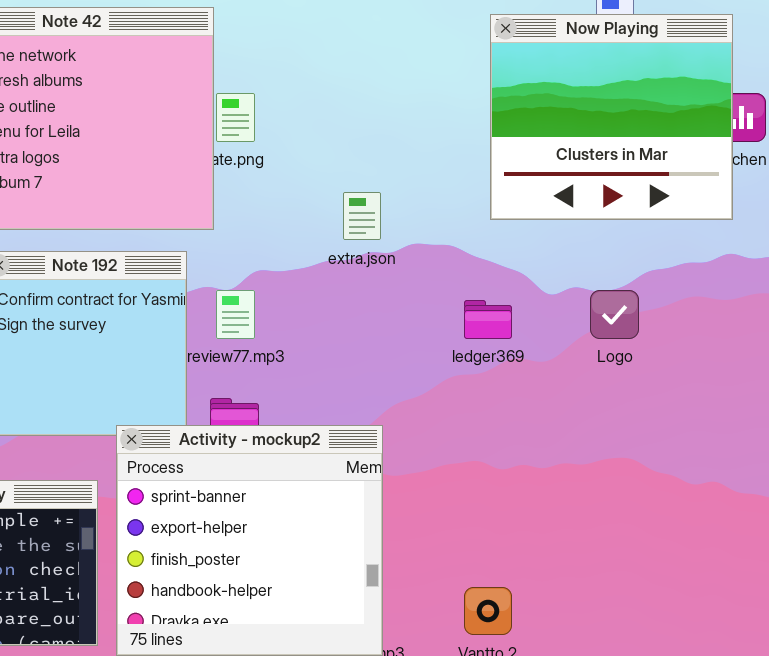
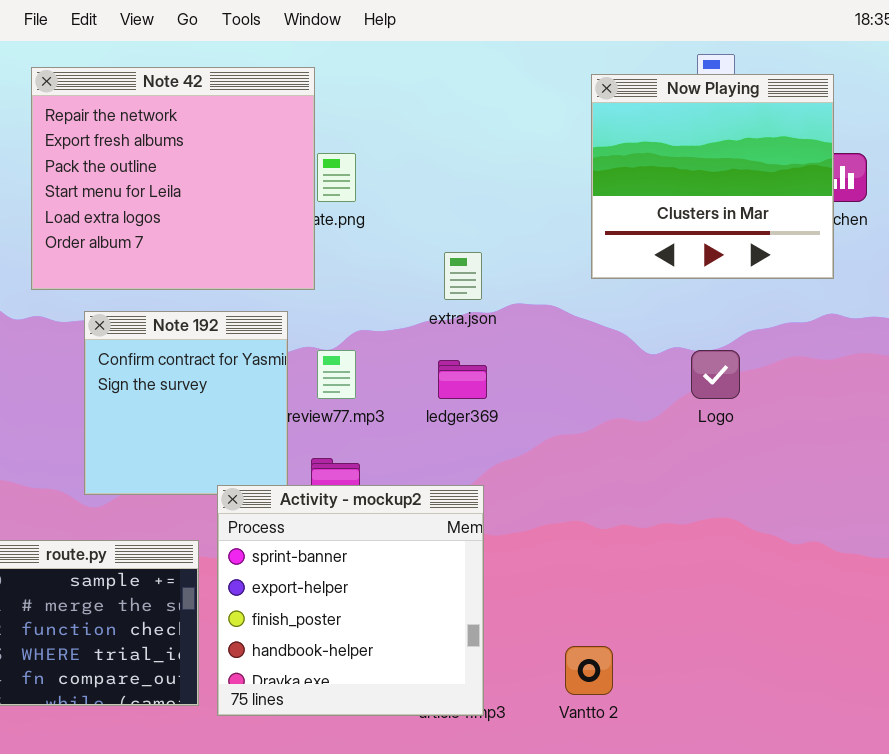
ledger369: [464,300,512,339] -> [438,360,487,399], moved

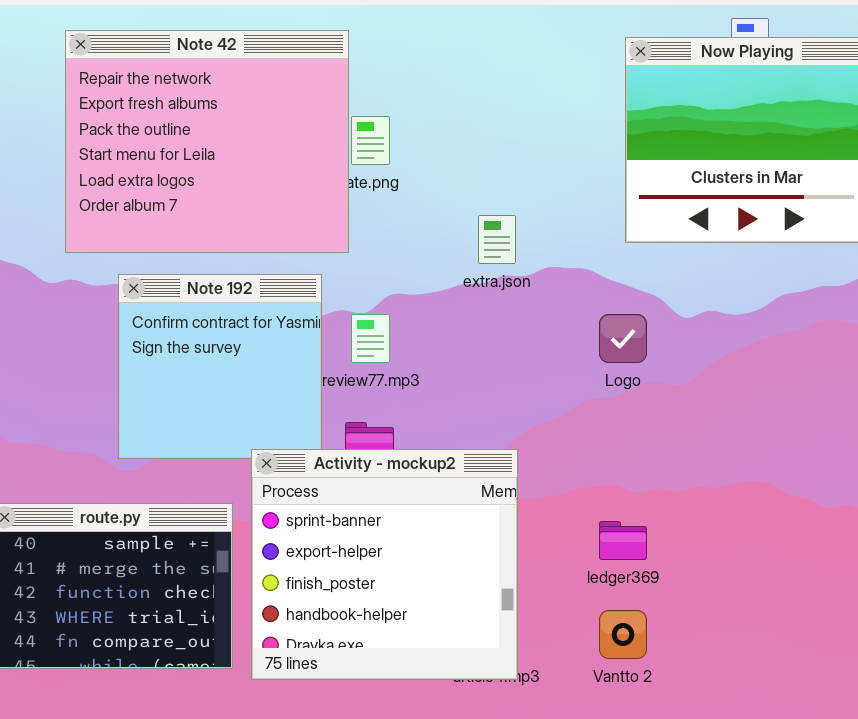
Logo: [691,350,740,399] -> [599,314,647,363], moved
ledger369: [438,360,487,399] -> [599,521,647,560], moved

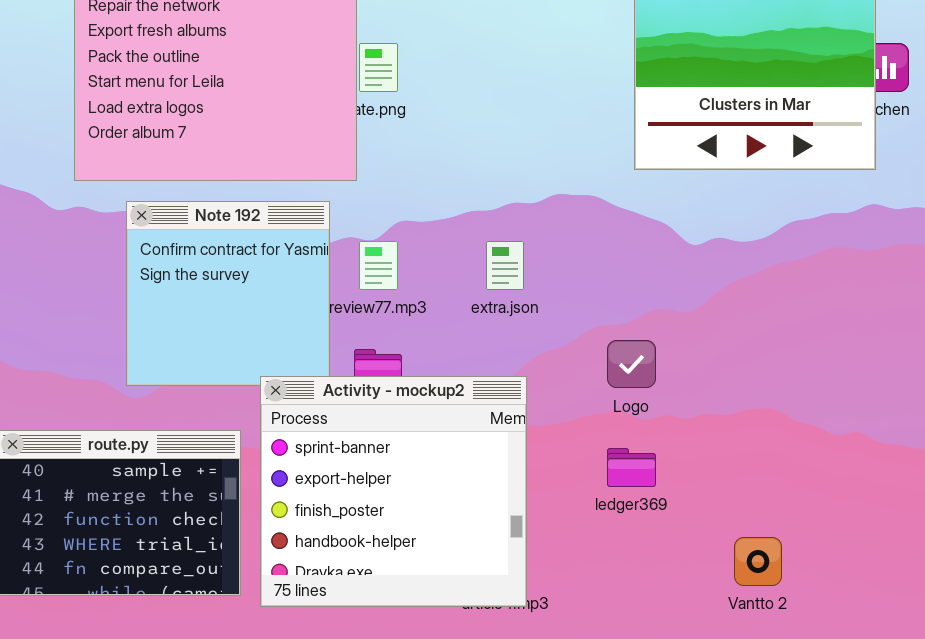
extra.json: [478,215,516,264] -> [486,241,524,290], moved
Logo: [599,314,647,363] -> [607,340,656,388], moved
Vantto 2: [599,610,647,659] -> [734,537,782,586], moved

